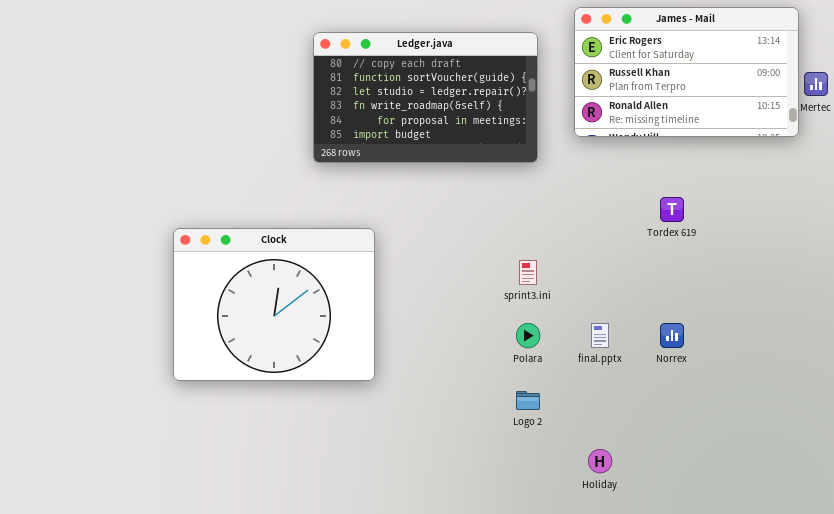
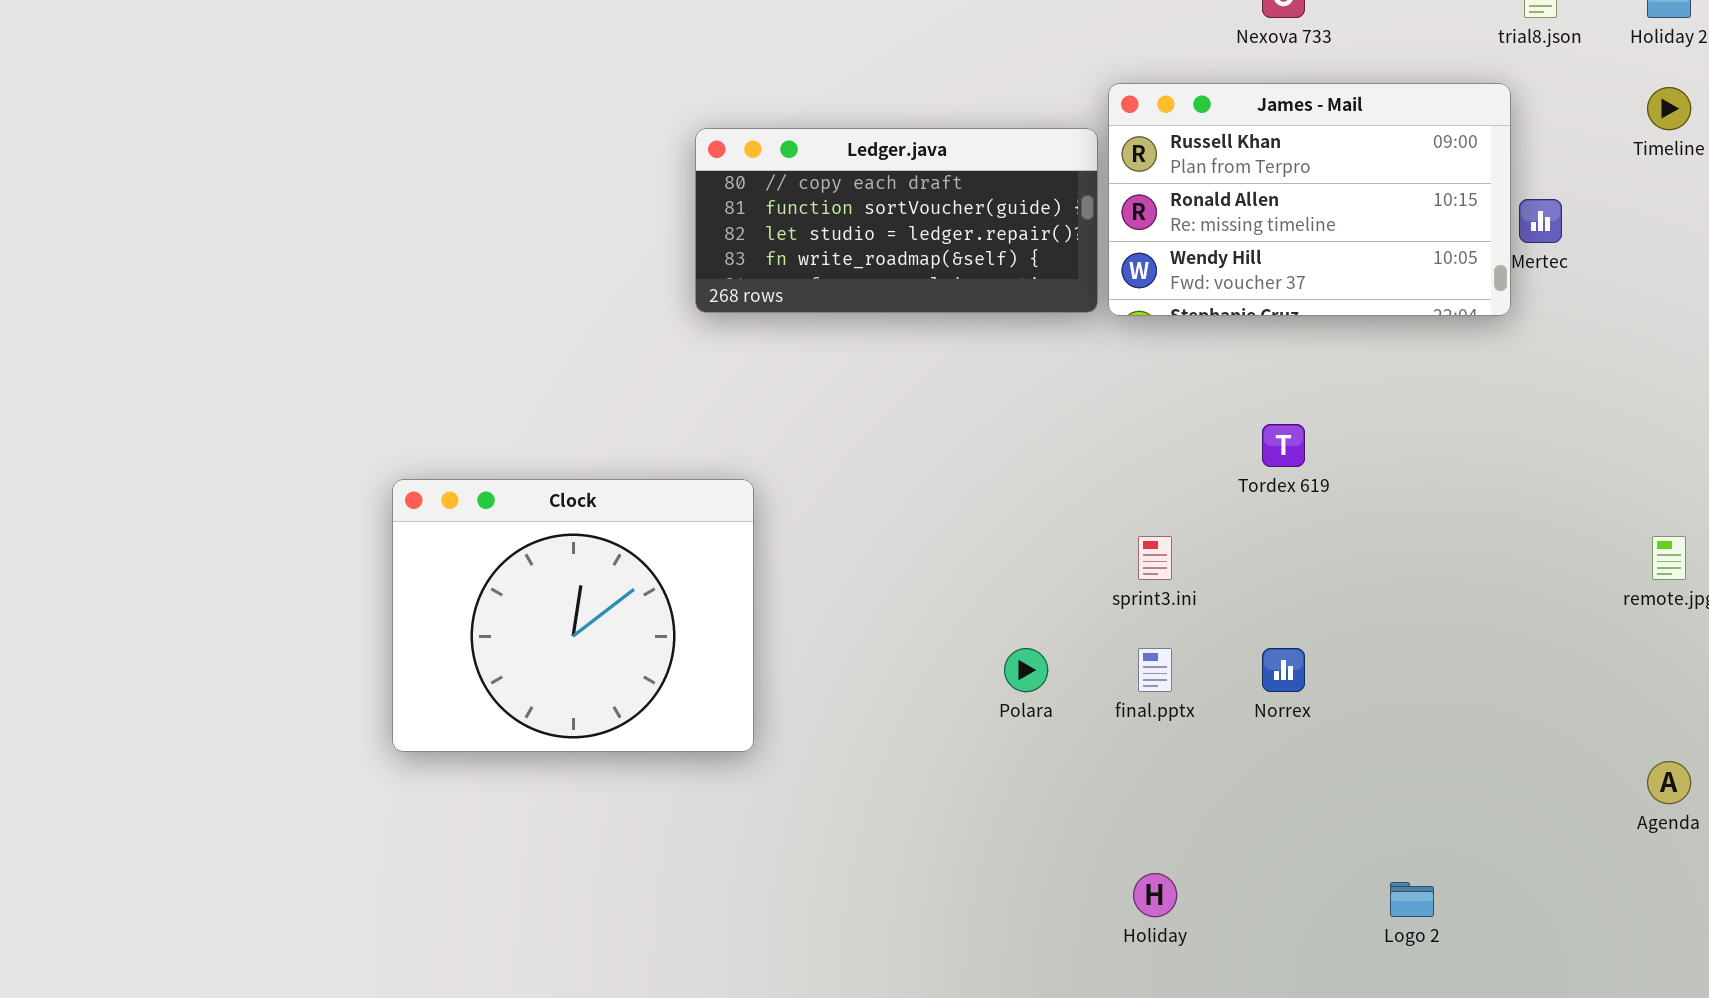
James - Mail: [574,7,799,137] -> [1108,83,1511,316], scrolled down 1 row
Ledger.java: [313,32,538,163] -> [695,128,1098,313], moved, resized
sprint3.ini: [519,260,537,285] -> [1138,536,1172,580], moved
Logo 2: [516,391,540,410] -> [1390,882,1434,917], moved

